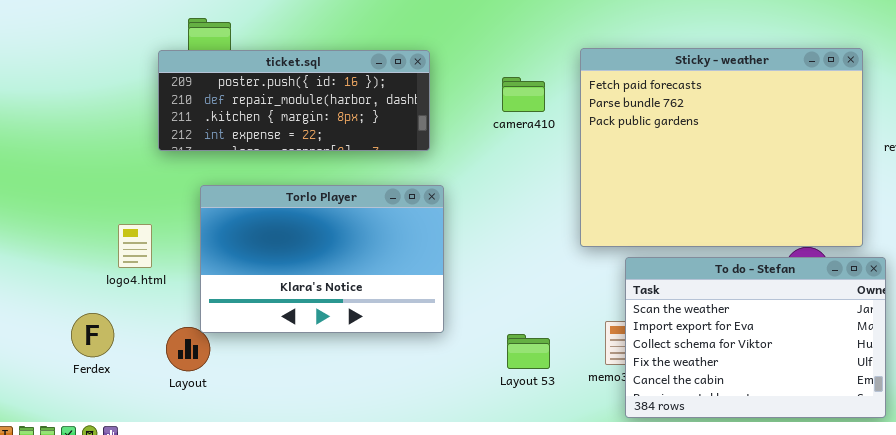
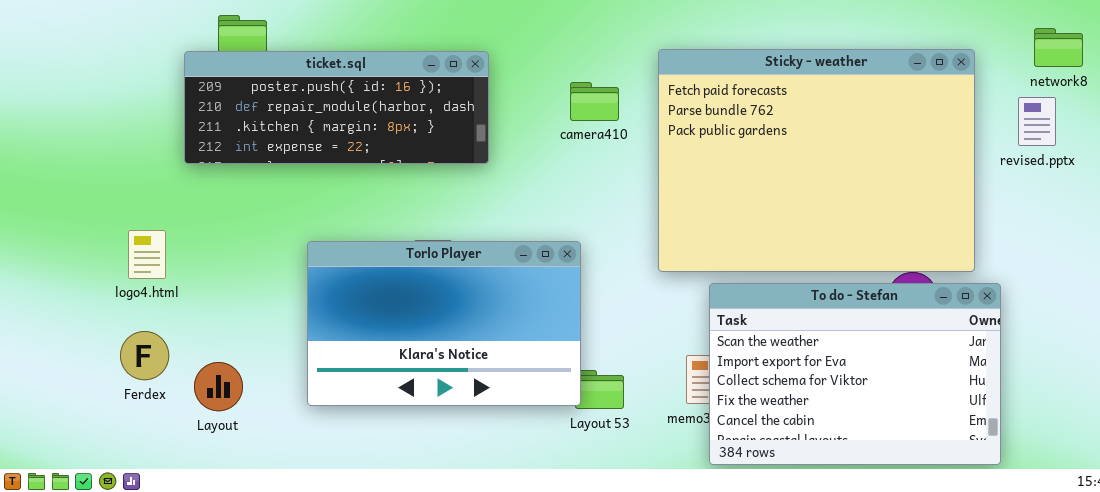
Torlo Player: [200,185,444,333] -> [307,241,581,406], moved
logo4.html: [118,224,152,268] -> [128,230,166,279], moved
Ferdex: [71,313,114,357] -> [120,331,169,380], moved

